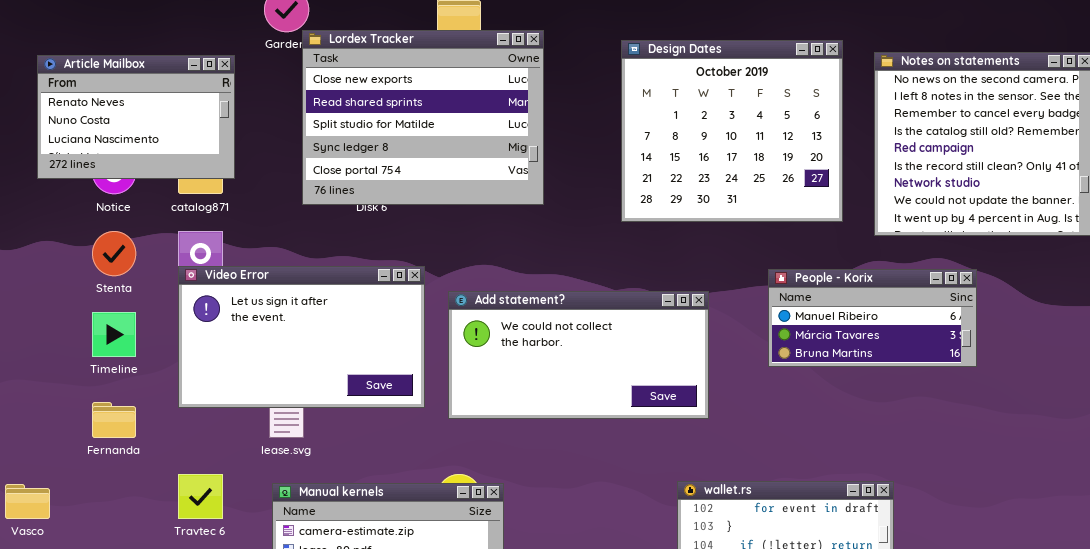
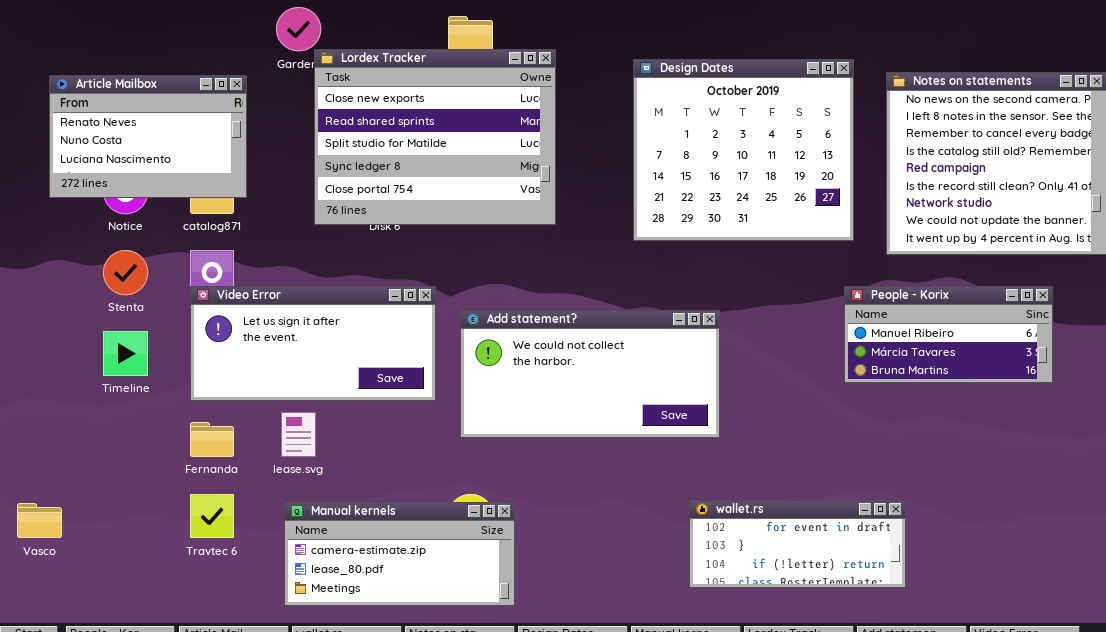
Video Error: [178,266,425,408] -> [190,286,436,401], resized
People - Korix: [768,269,977,367] -> [844,286,1053,383], moved
Fernanda: [92,402,136,438] -> [190,422,234,457], moved

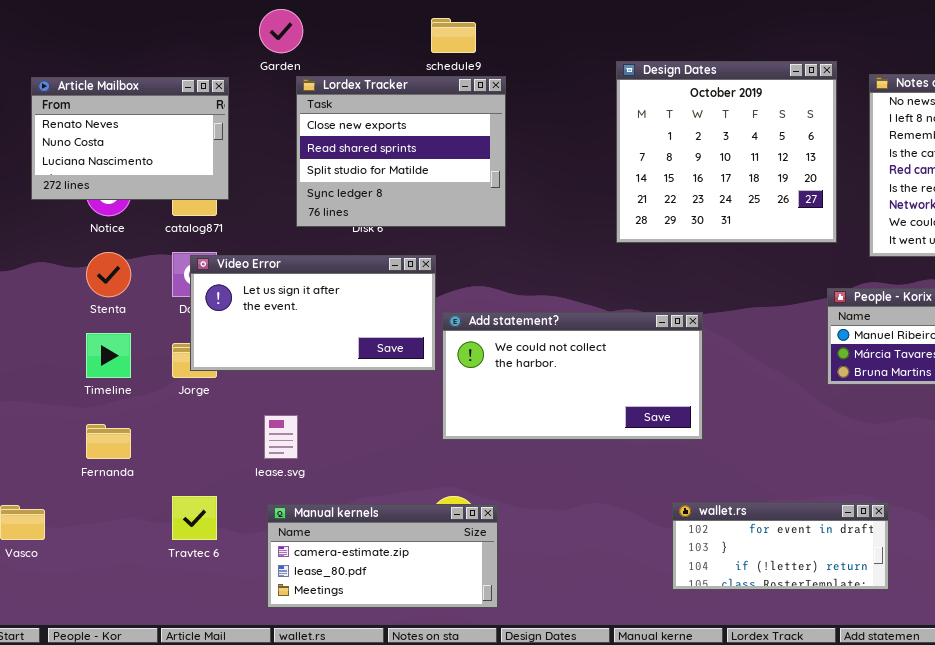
Lordex Tracker: [314,49,556,225] -> [296,76,506,227], resized
Video Error: [190,286,436,401] -> [190,255,436,371], moved
Fernanda: [190,422,234,457] -> [86,424,131,459], moved

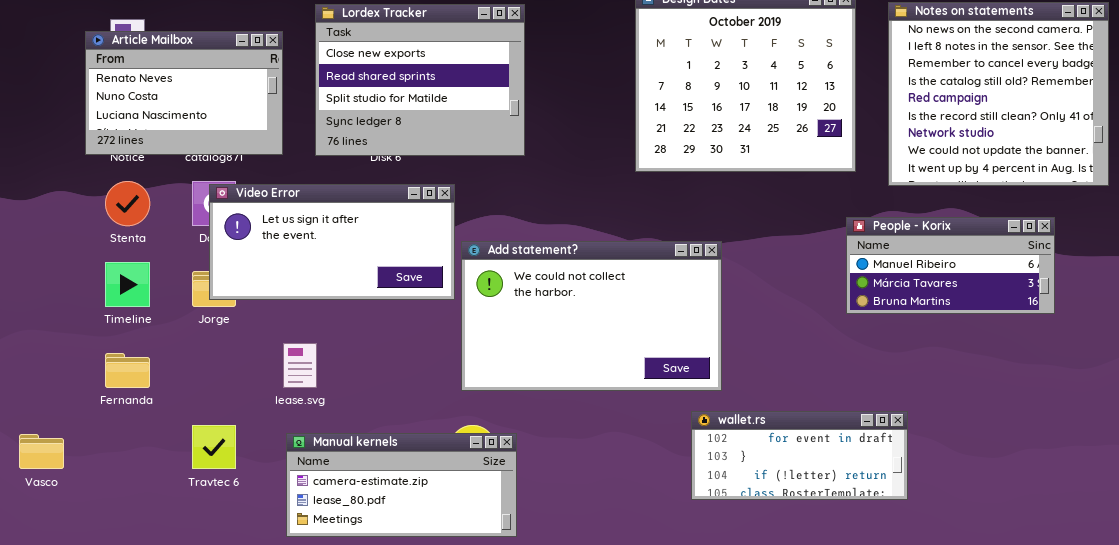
Article Mailbox: [31,77,229,200] -> [85,31,283,155], moved
Add statement?: [442,312,703,440] -> [461,241,722,391], resized
wallet.rs: [672,502,889,590] -> [691,411,908,500], moved

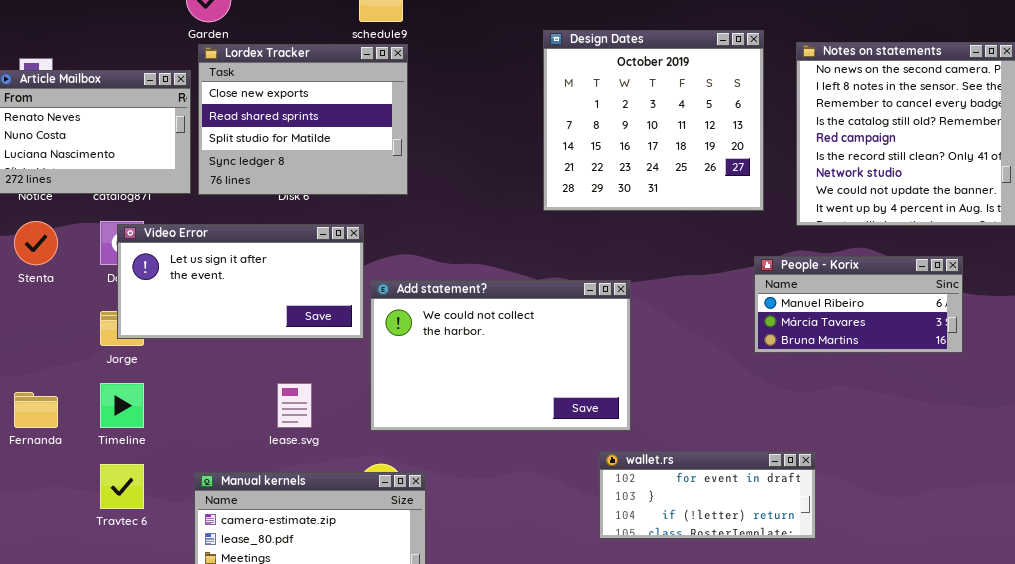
Lordex Tracker: [315,4,525,156] -> [198,44,408,195], moved
Timeline: [105,262,150,307] -> [100,383,144,428], moved
lease.svg: [283,343,317,388] -> [277,383,312,428], moved

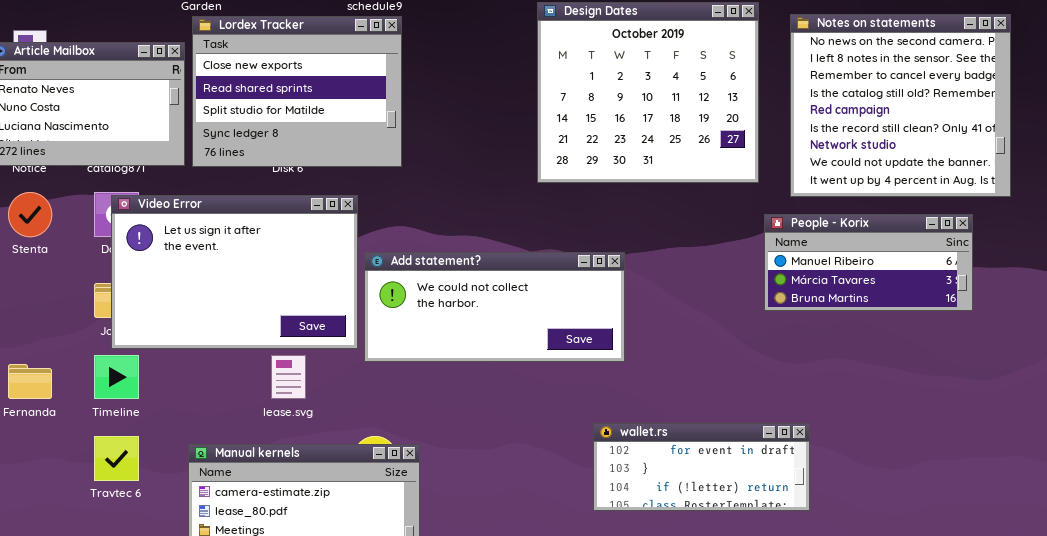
Video Error: [117,224,364,339] -> [111,195,358,349], resized
People - Korix: [754,256,963,353] -> [764,214,973,311], moved
Add statement?: [370,280,631,431] -> [364,252,625,362], resized

